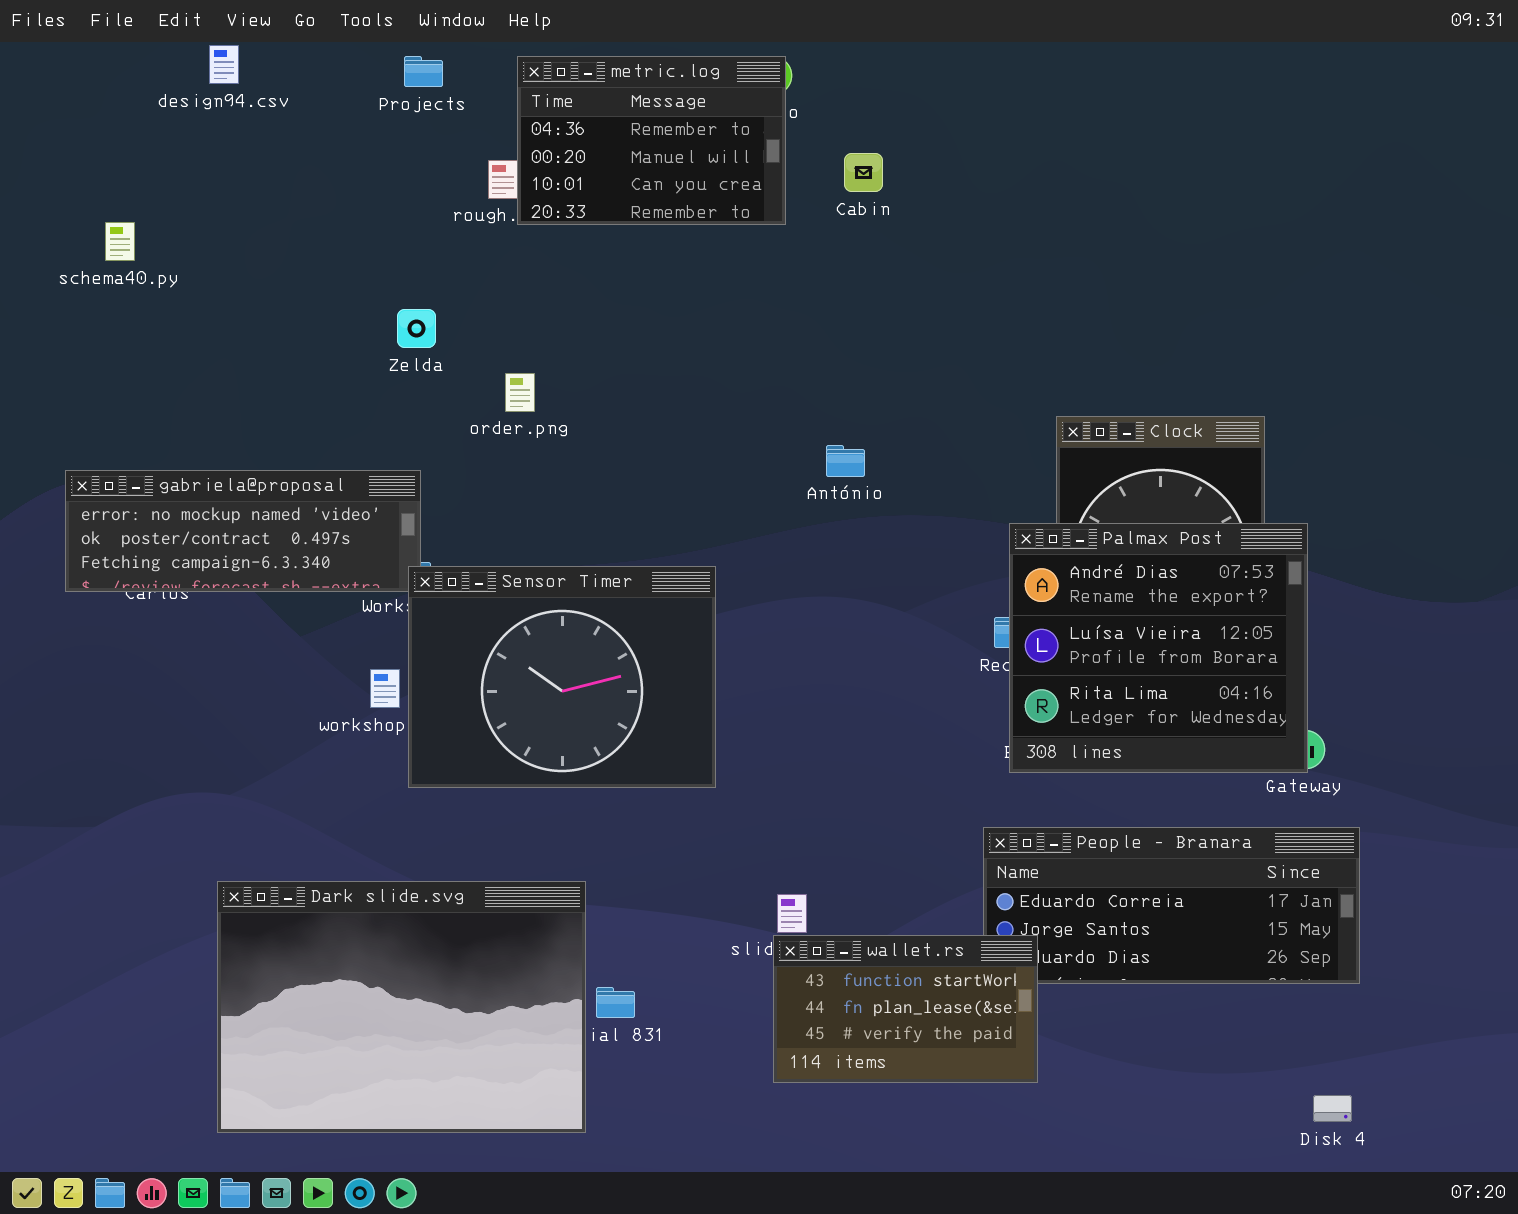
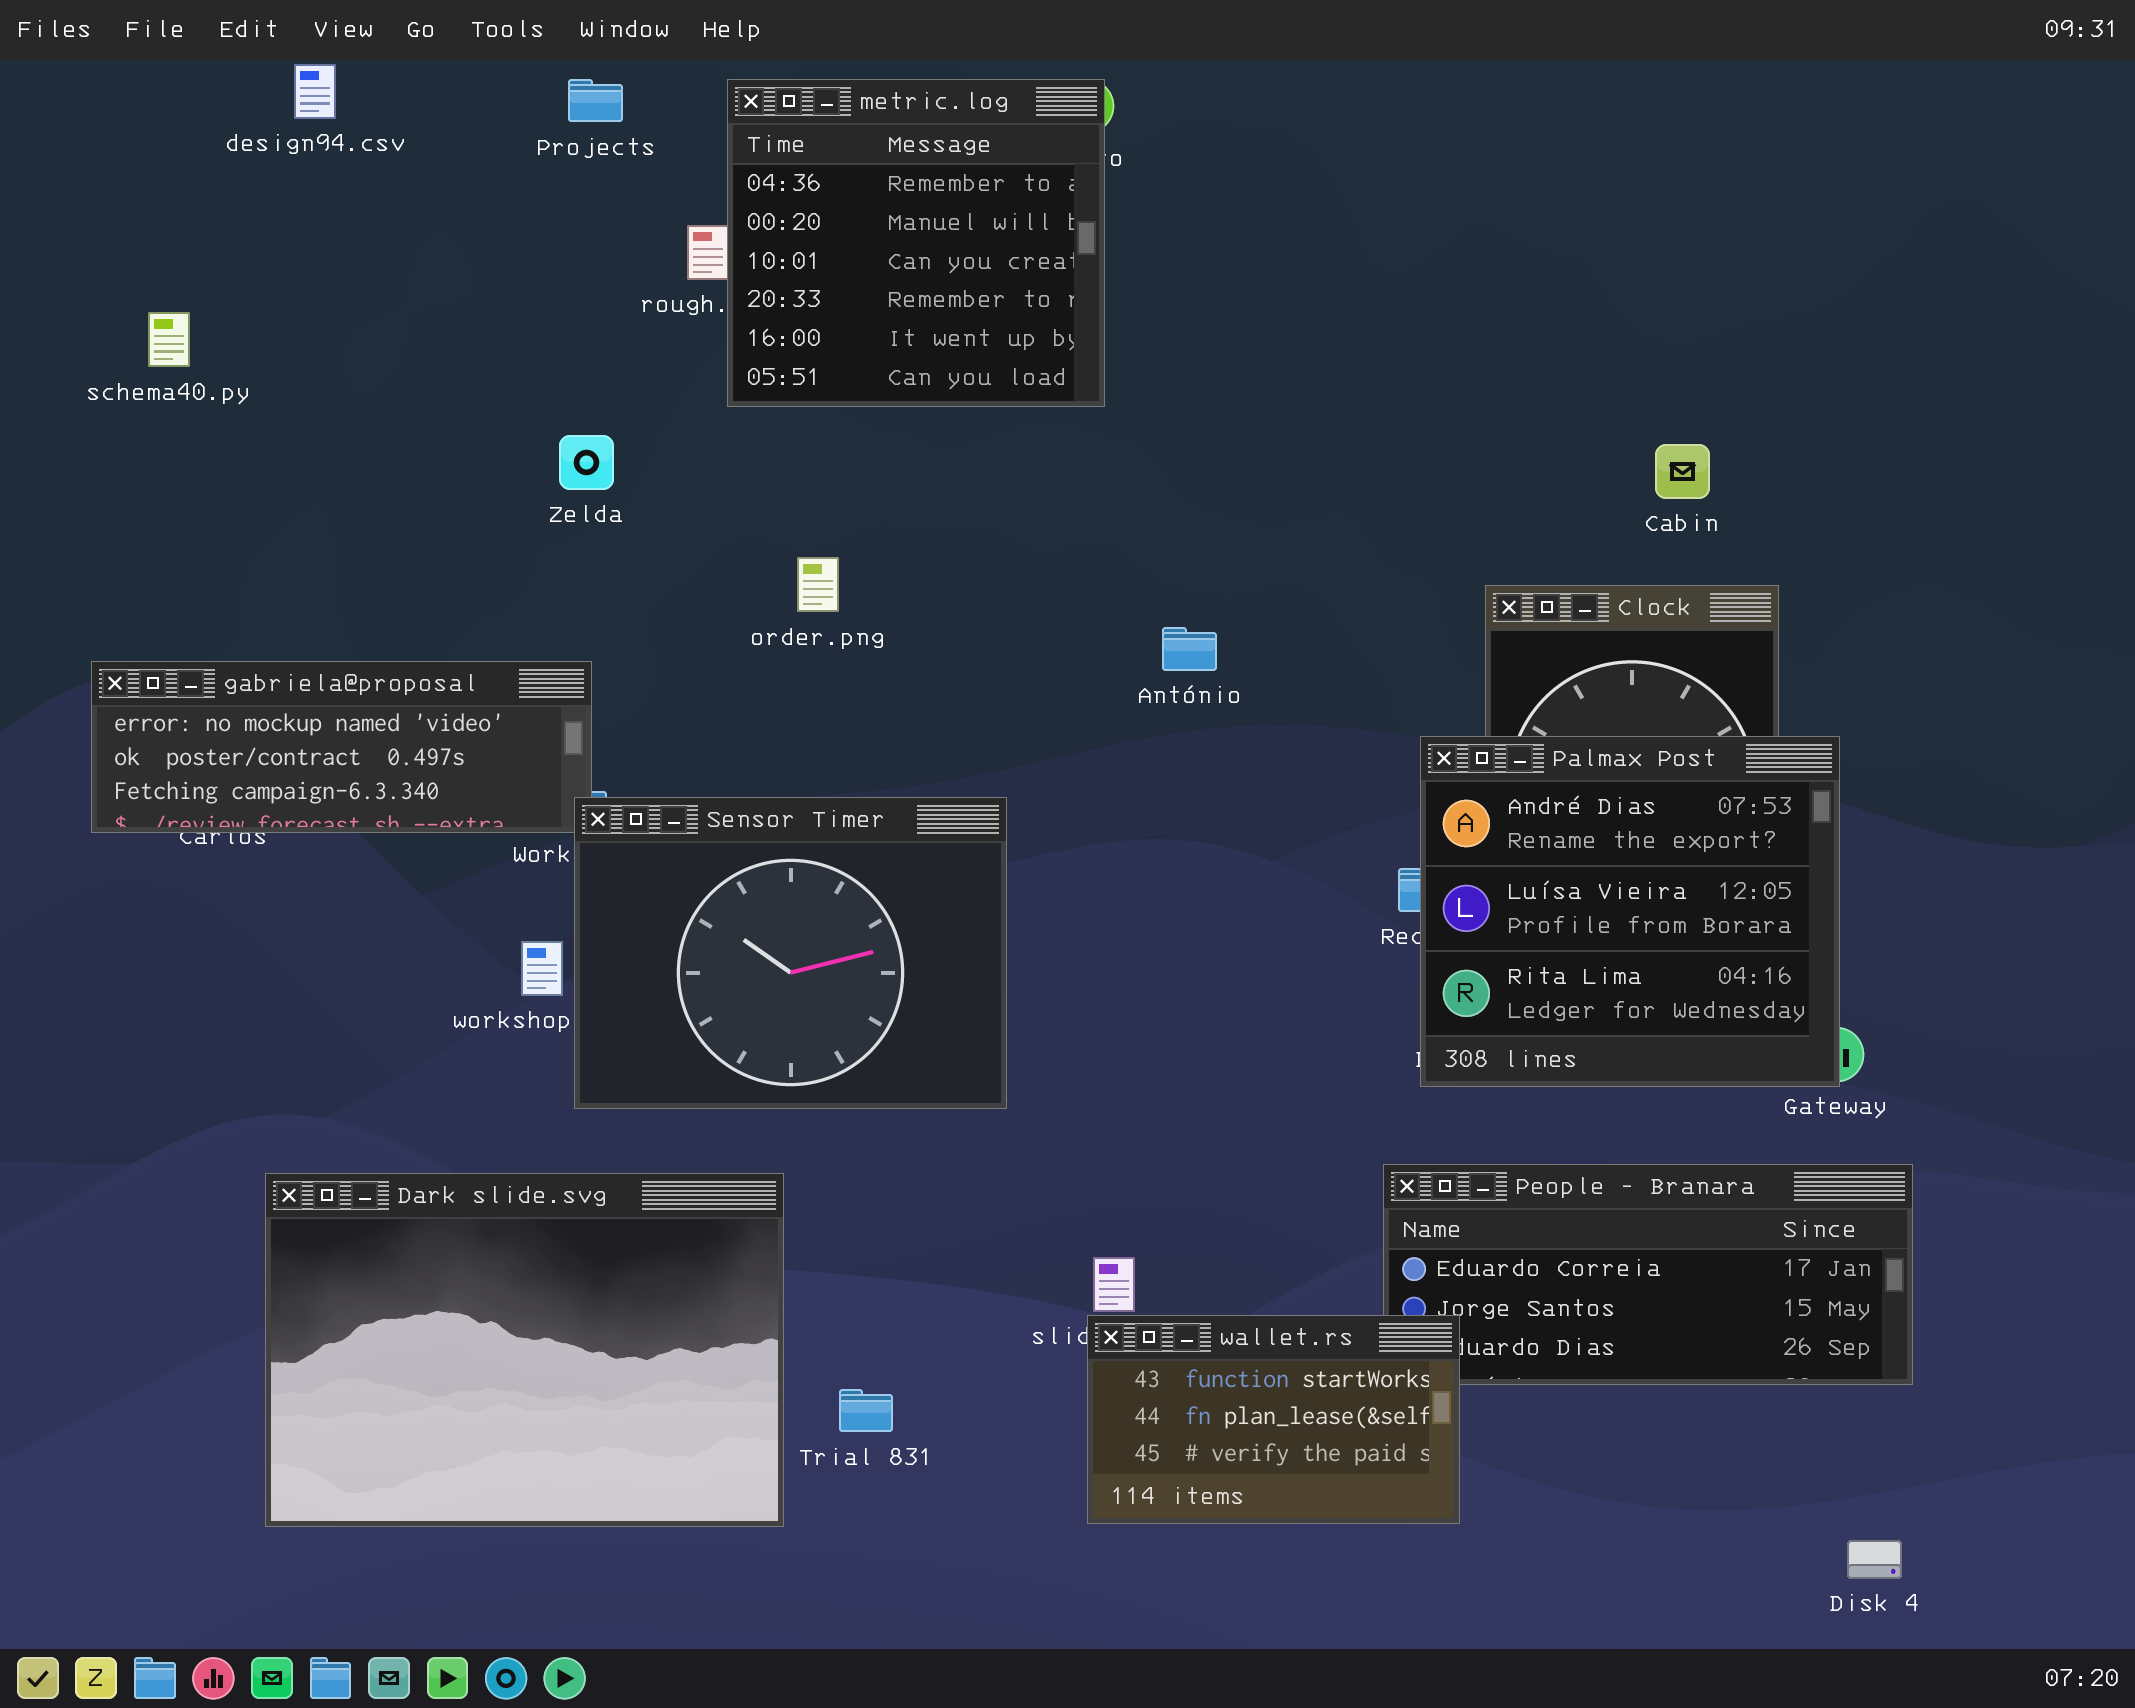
metric.log: [517,56,786,225] -> [727,79,1105,407], resized
Cabin: [844,153,883,192] -> [1655,444,1710,499], moved
order.png: [505,373,535,412] -> [797,557,839,612], moved
Dark slide.svg: [217,881,586,1133] -> [265,1173,784,1527], moved

